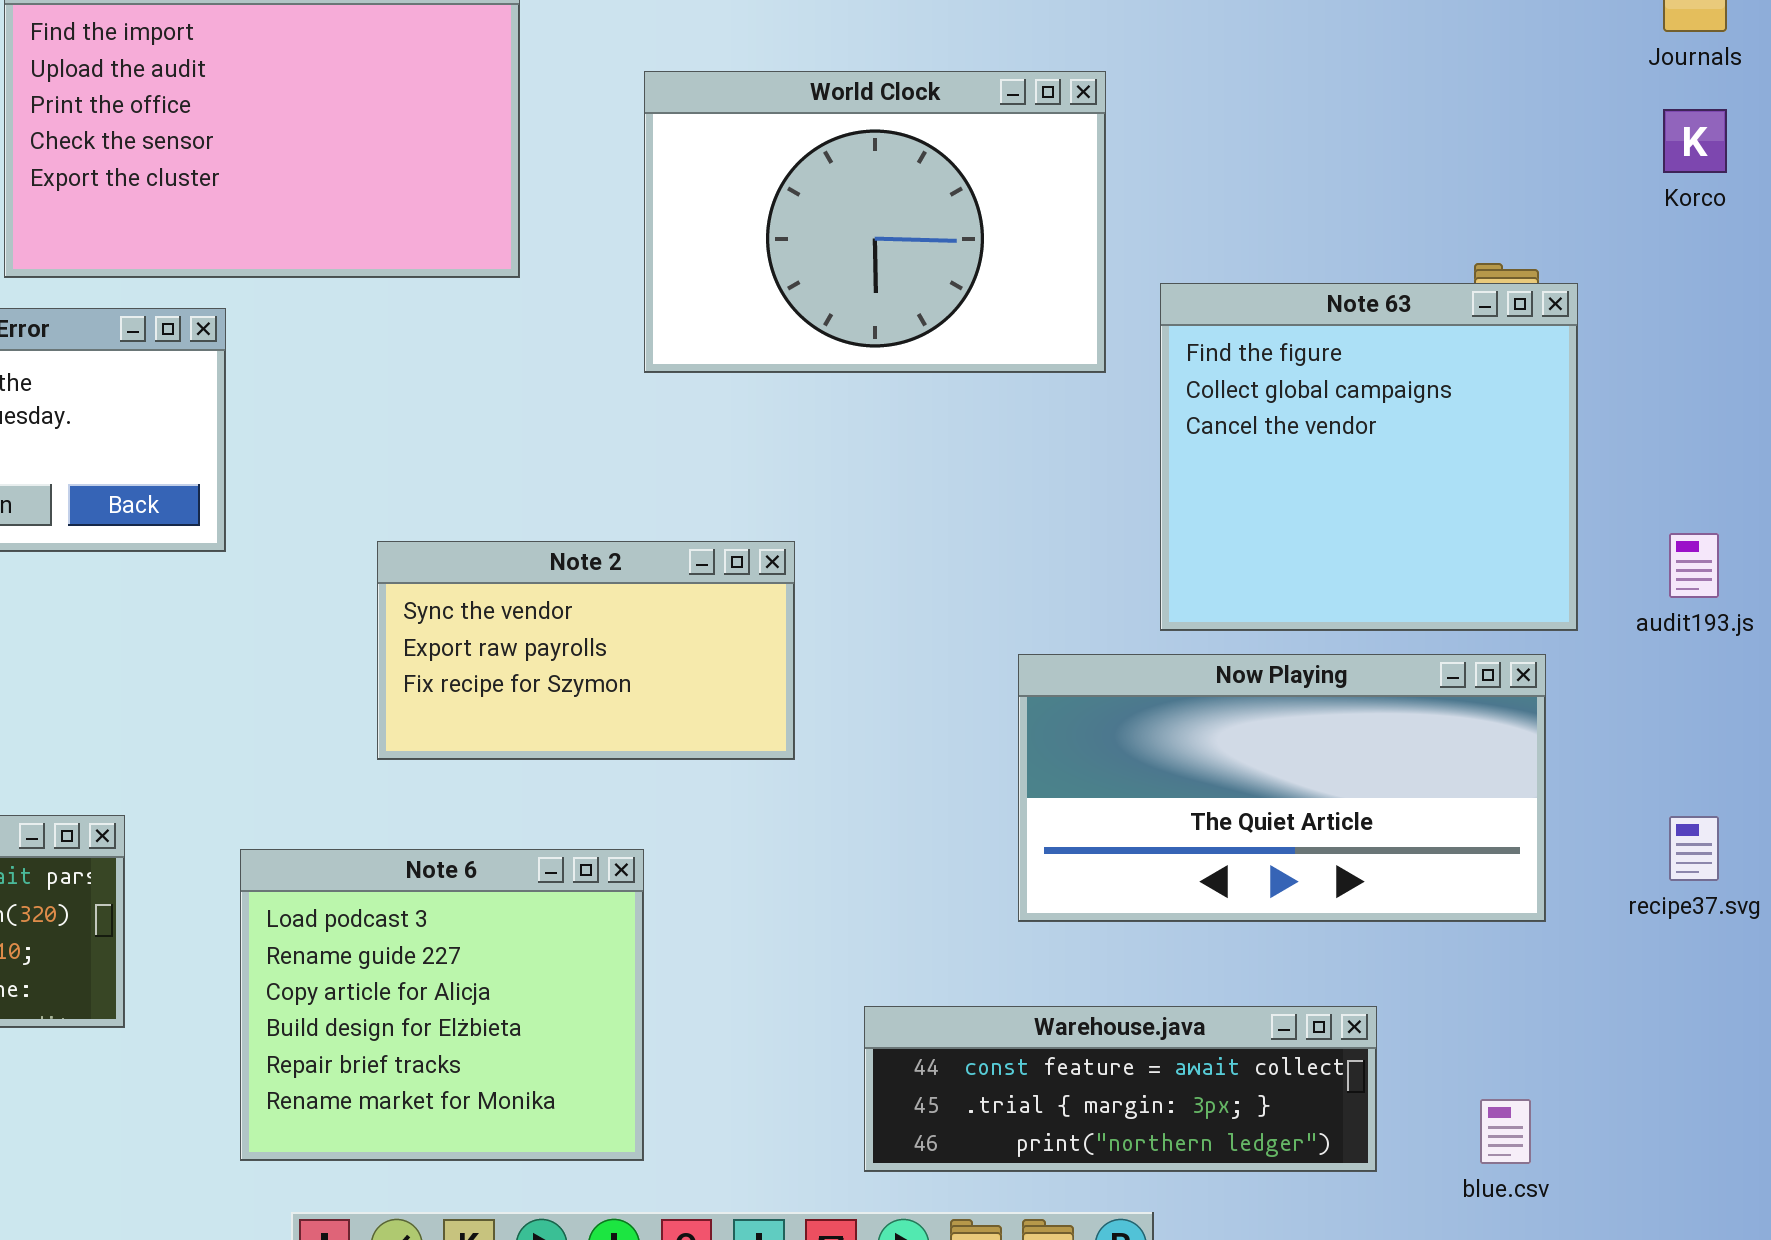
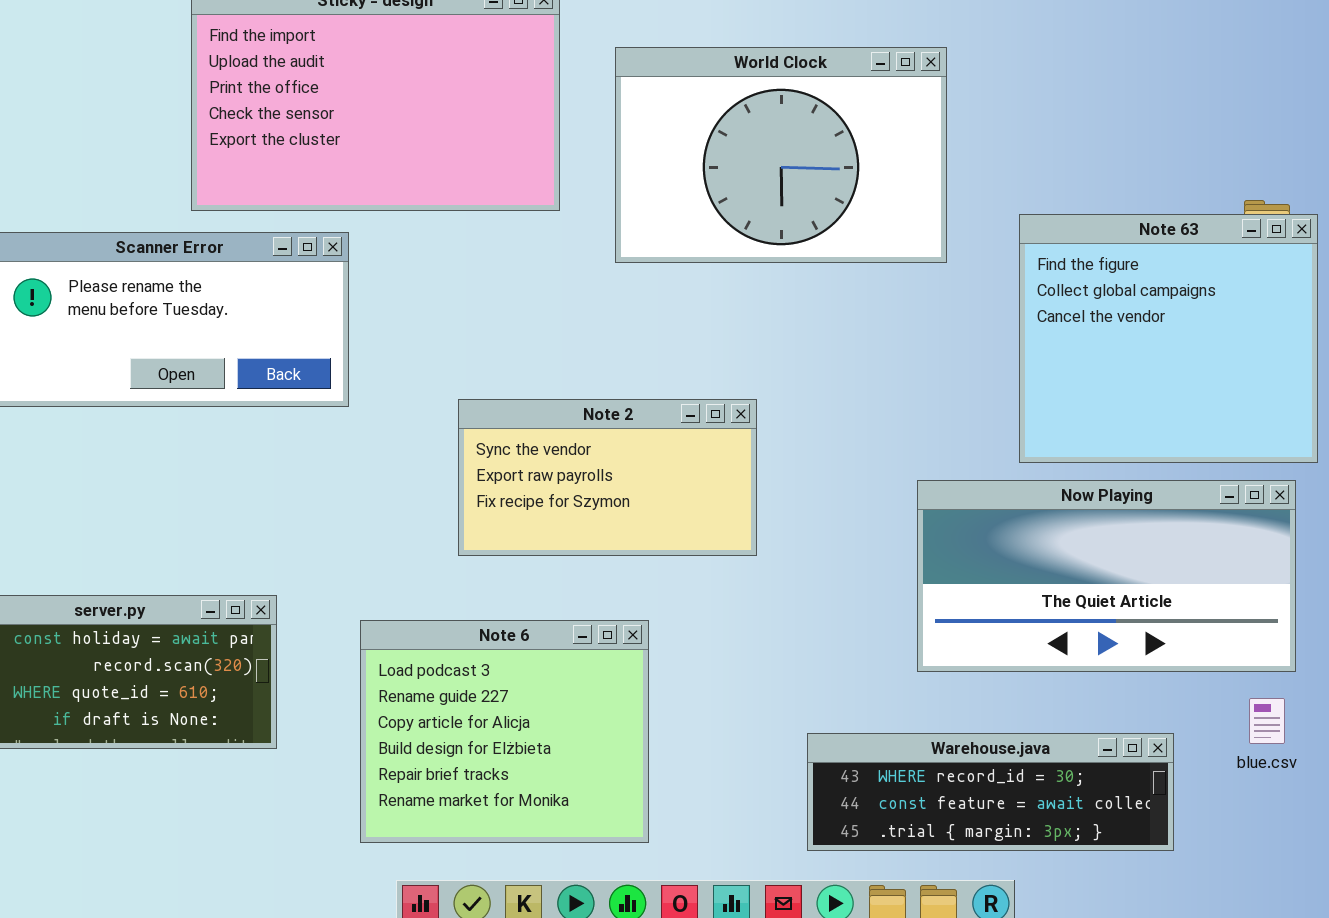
World Clock: [644,71,1106,373] -> [615,47,947,263], moved
Warehouse.java: [864,1006,1377,1172] -> [807,733,1174,851], scrolled up 1 row
blue.csv: [1480,1099,1531,1164] -> [1249,698,1285,744], moved

